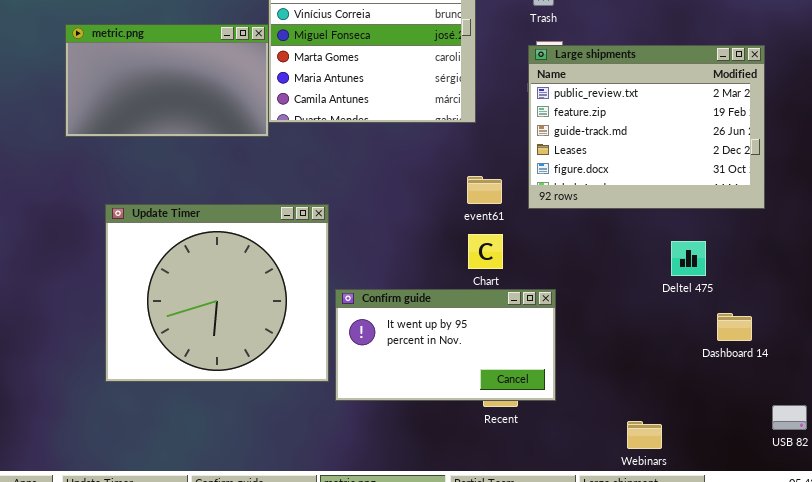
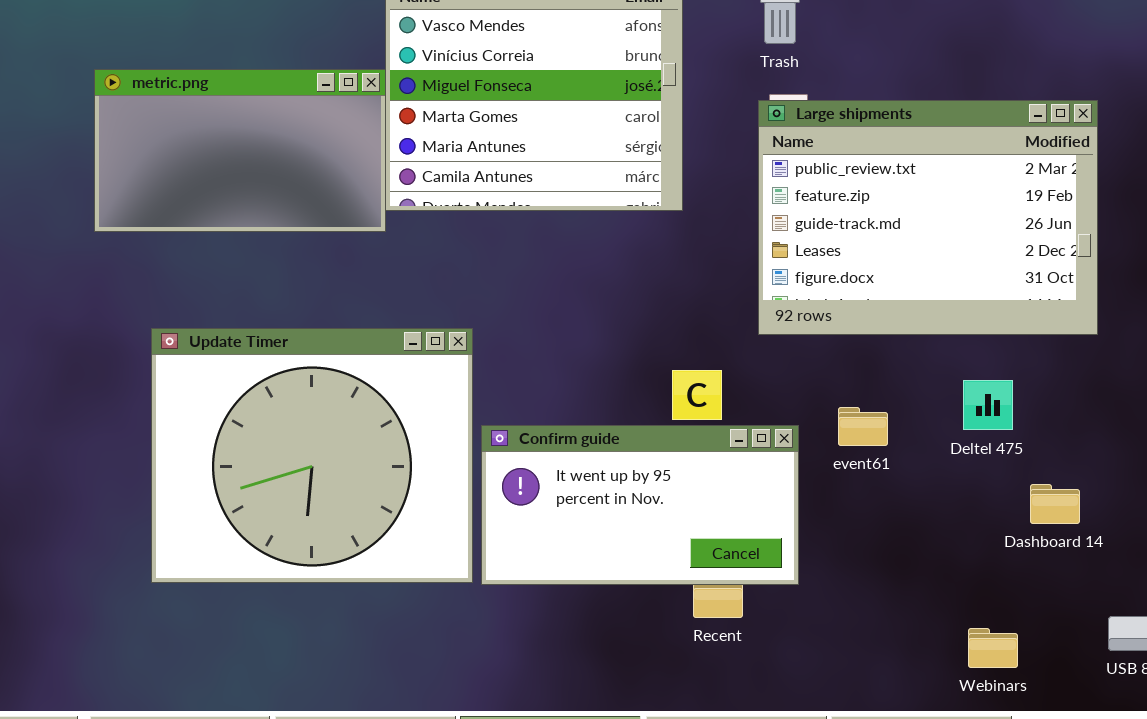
event61: [467,176,502,204] -> [838,407,888,446], moved
Confirm guide: [335,289,556,401] -> [481,425,799,585], moved
Webinars: [627,421,662,449] -> [968,628,1018,668], moved

